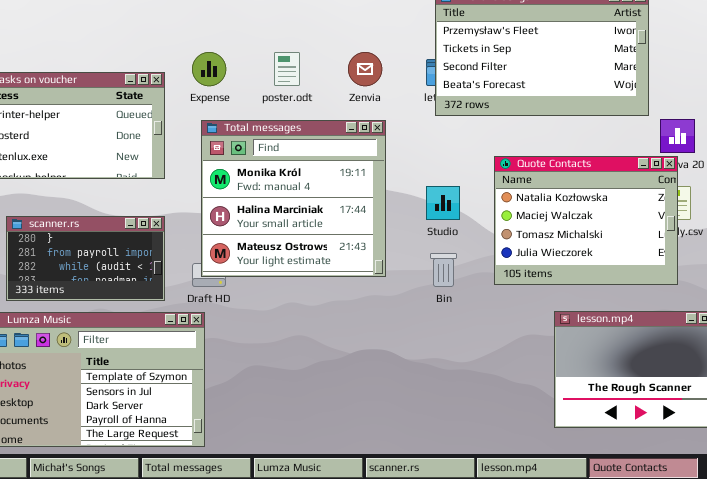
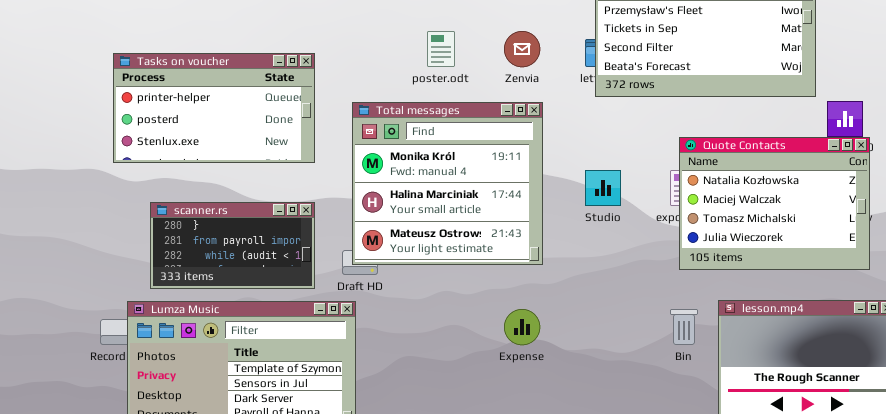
Expense: [192,52,226,86] -> [504,309,540,345], moved
Quote Contacts: [494,156,678,285] -> [679,137,870,270], moved
Bin: [430,253,457,287] -> [670,309,698,345], moved

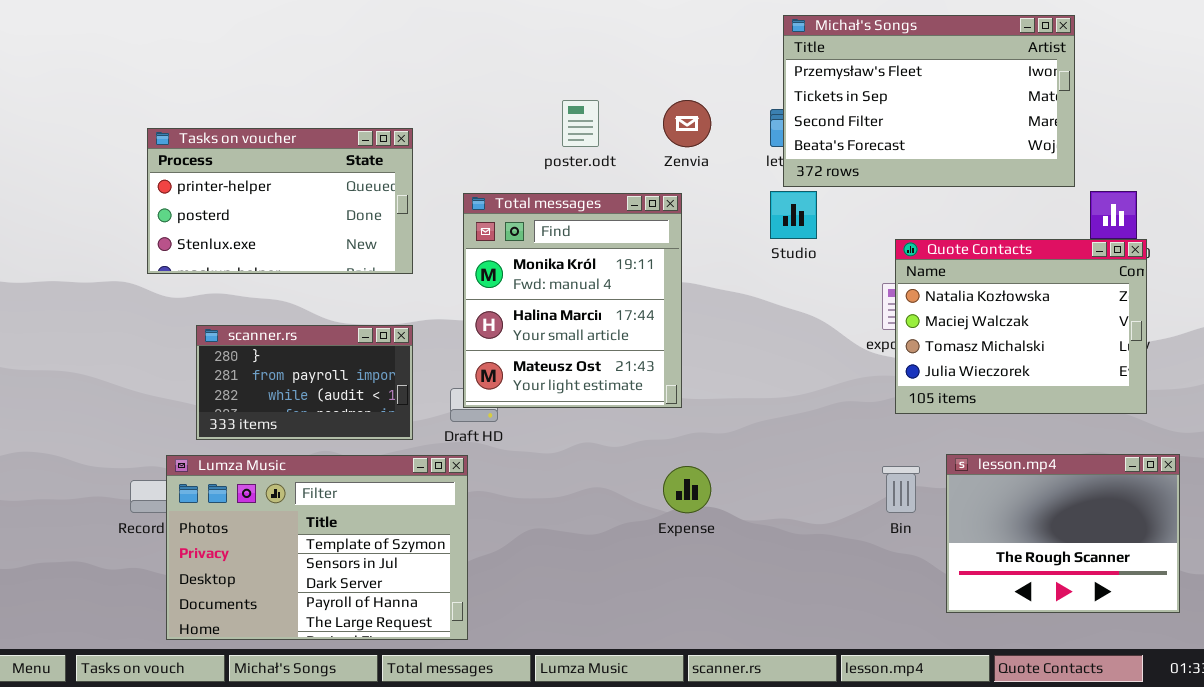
Total messages: [352,102,543,265] -> [463,193,682,408], resized
Studio: [585,170,621,206] -> [770,191,817,239], moved

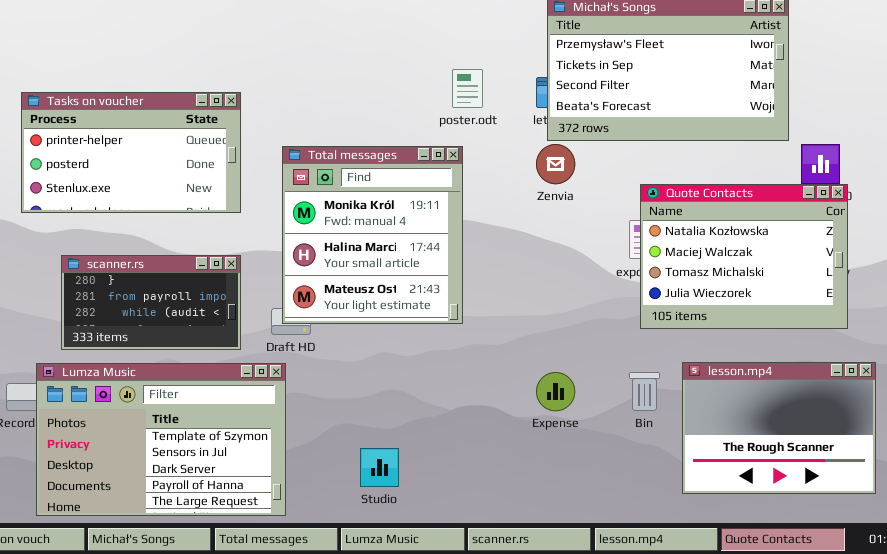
poster.odt: [562,100,599,147] -> [452,69,483,108], moved
Zenvia: [663,100,711,147] -> [536,144,575,184], moved
Studio: [770,191,817,239] -> [360,448,399,487], moved
Expense: [663,466,711,513] -> [536,372,575,411], moved

